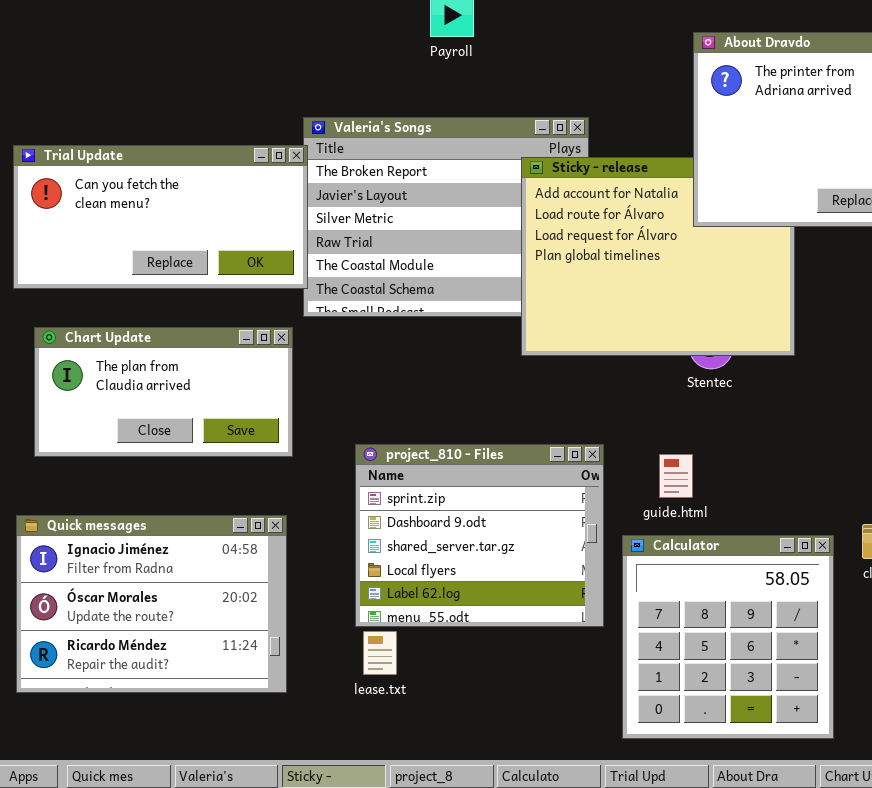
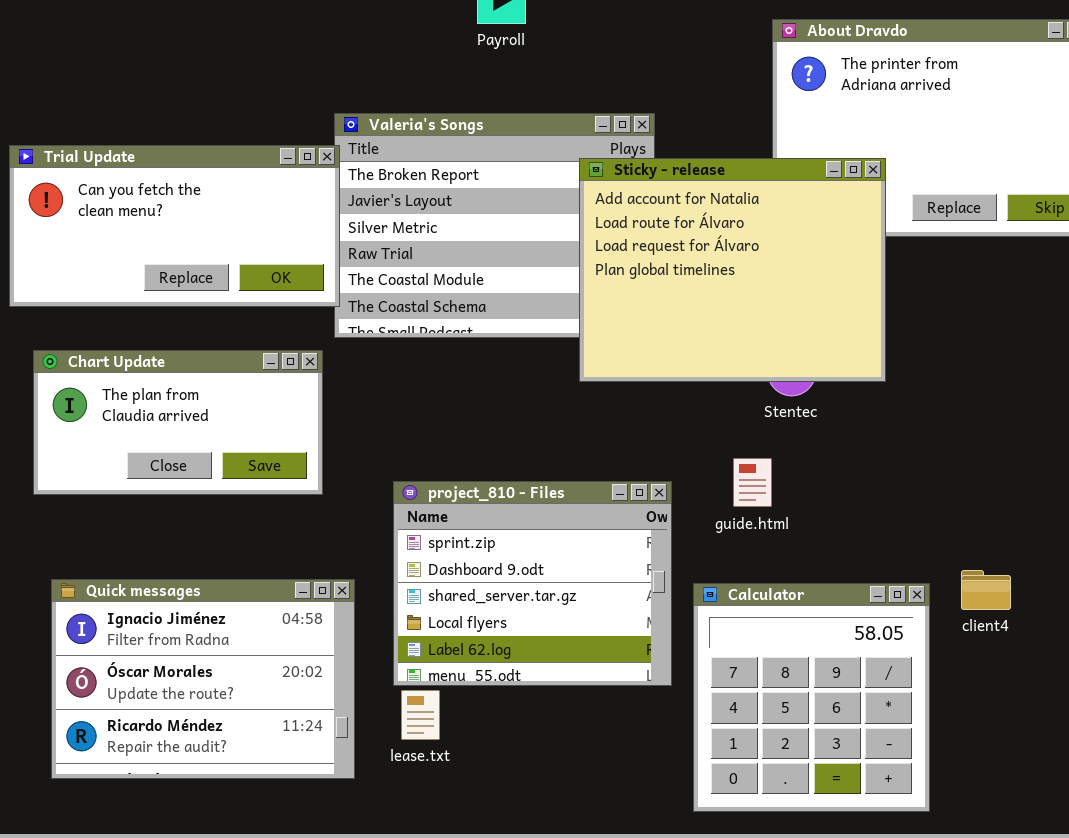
Sticky - release: [521,157,795,356] -> [579,158,886,382], raised
guide.html: [659,454,693,498] -> [733,458,772,507], moved
Quick messages: [16,515,287,693] -> [51,579,355,779], moved

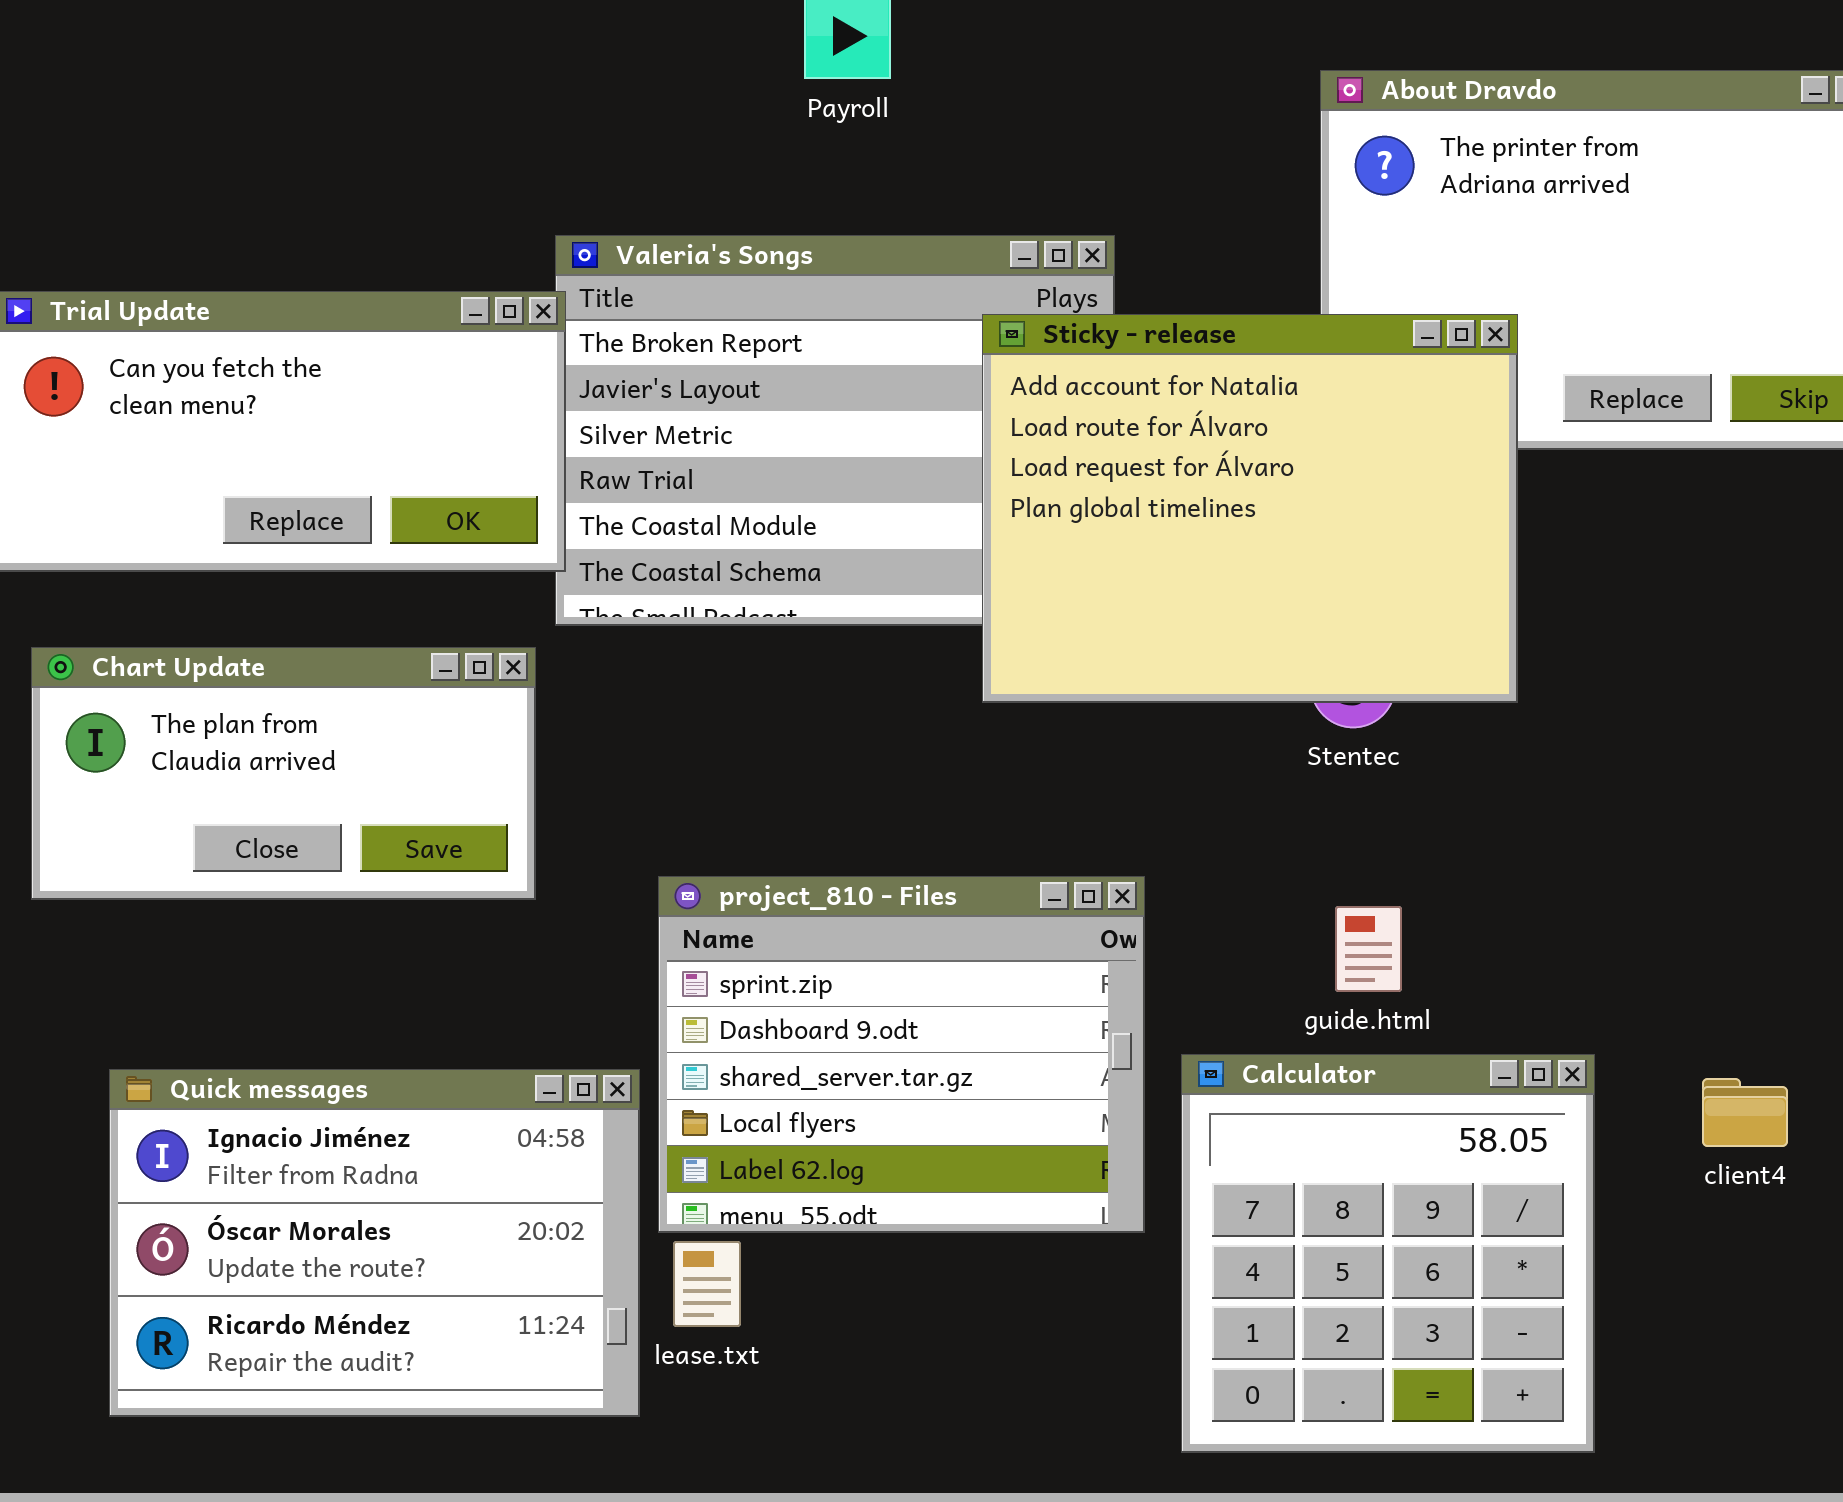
guide.html: [733,458,772,507] -> [1335,906,1402,992], moved
client4: [961,570,1011,610] -> [1702,1078,1788,1147], moved
Quick messages: [51,579,355,779] -> [109,1069,640,1417], moved

